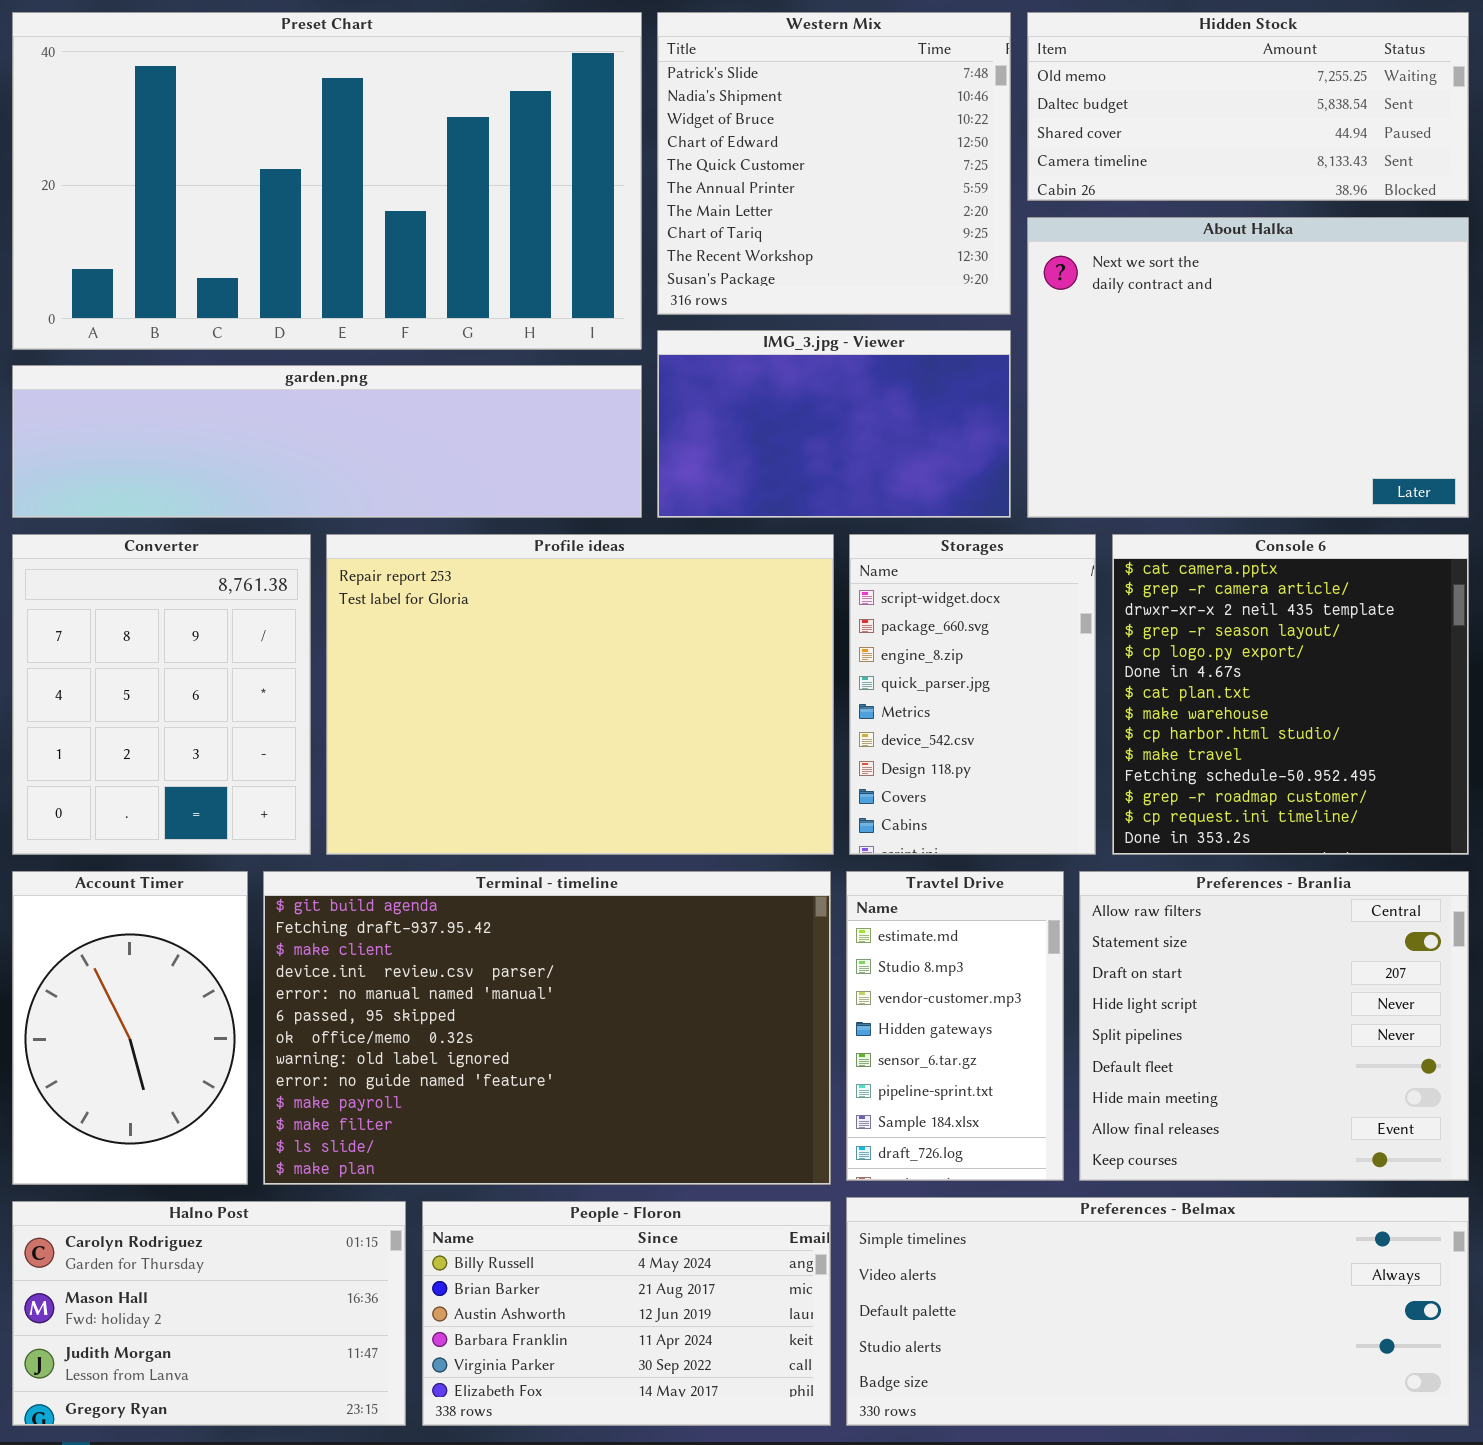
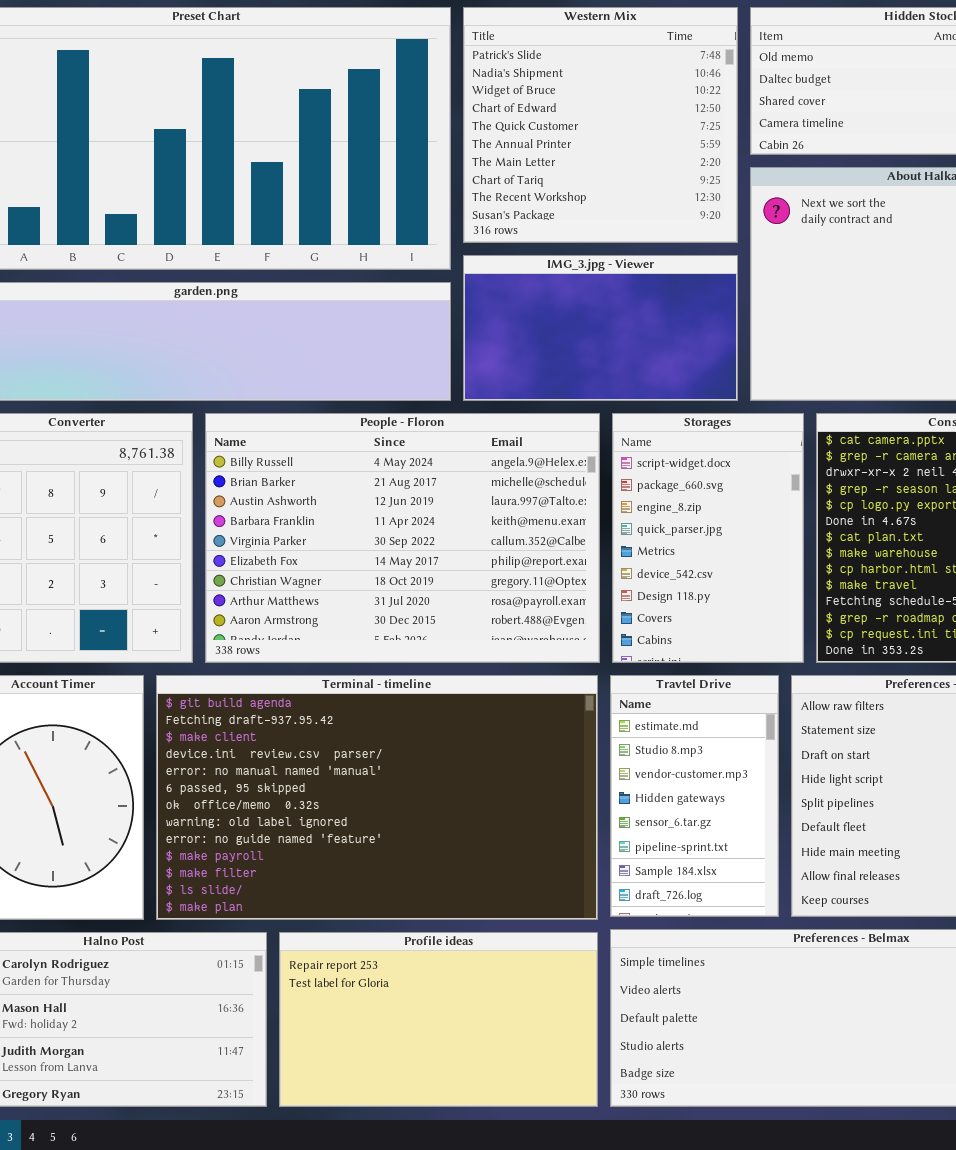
Profile ideas: [326,534,834,855] -> [279,932,598,1107], moved, resized
People - Floron: [422,1201,831,1426] -> [205,413,600,663], moved, resized

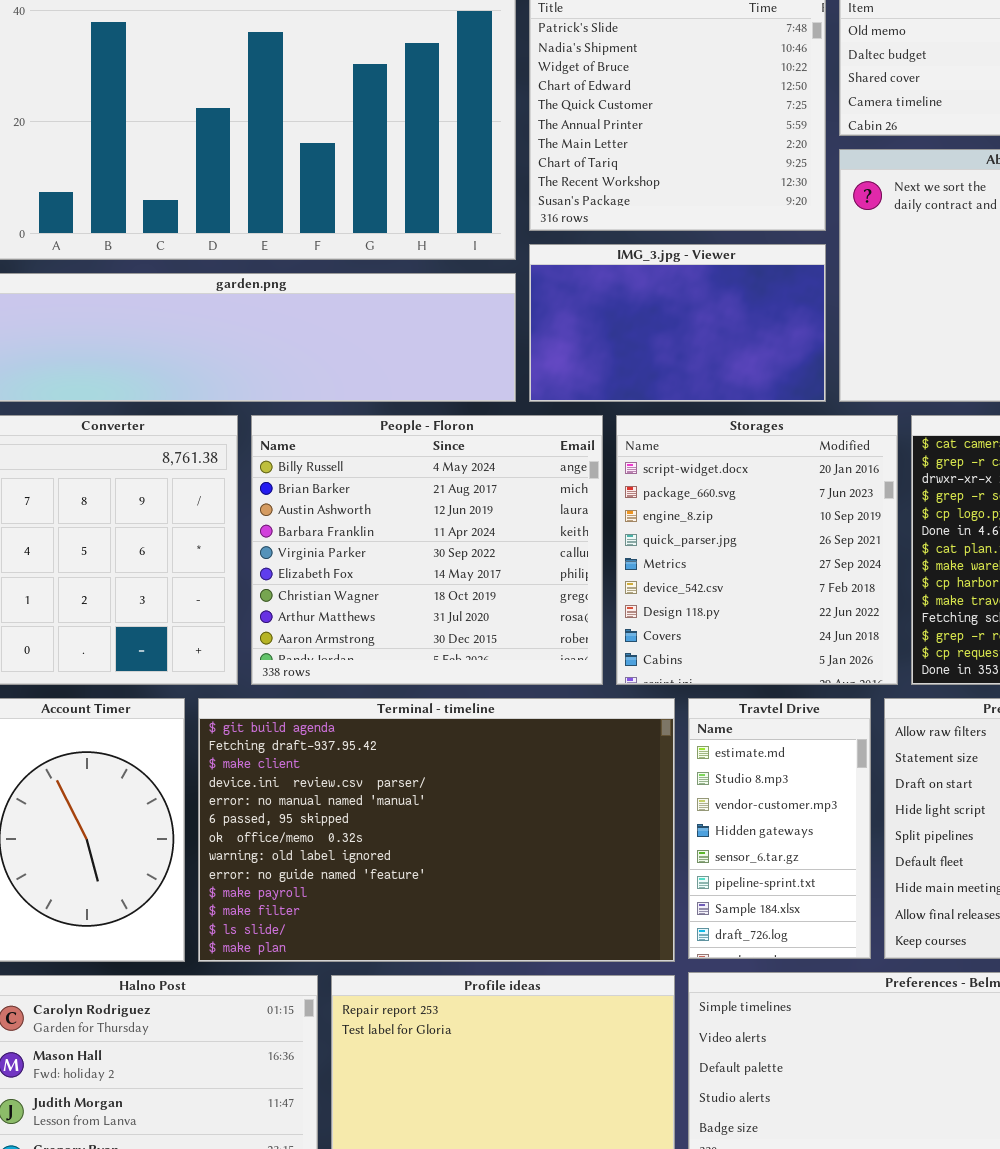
People - Floron: [205,413,600,663] -> [251,415,603,685], resized
Storages: [612,413,804,663] -> [616,415,898,685], resized

